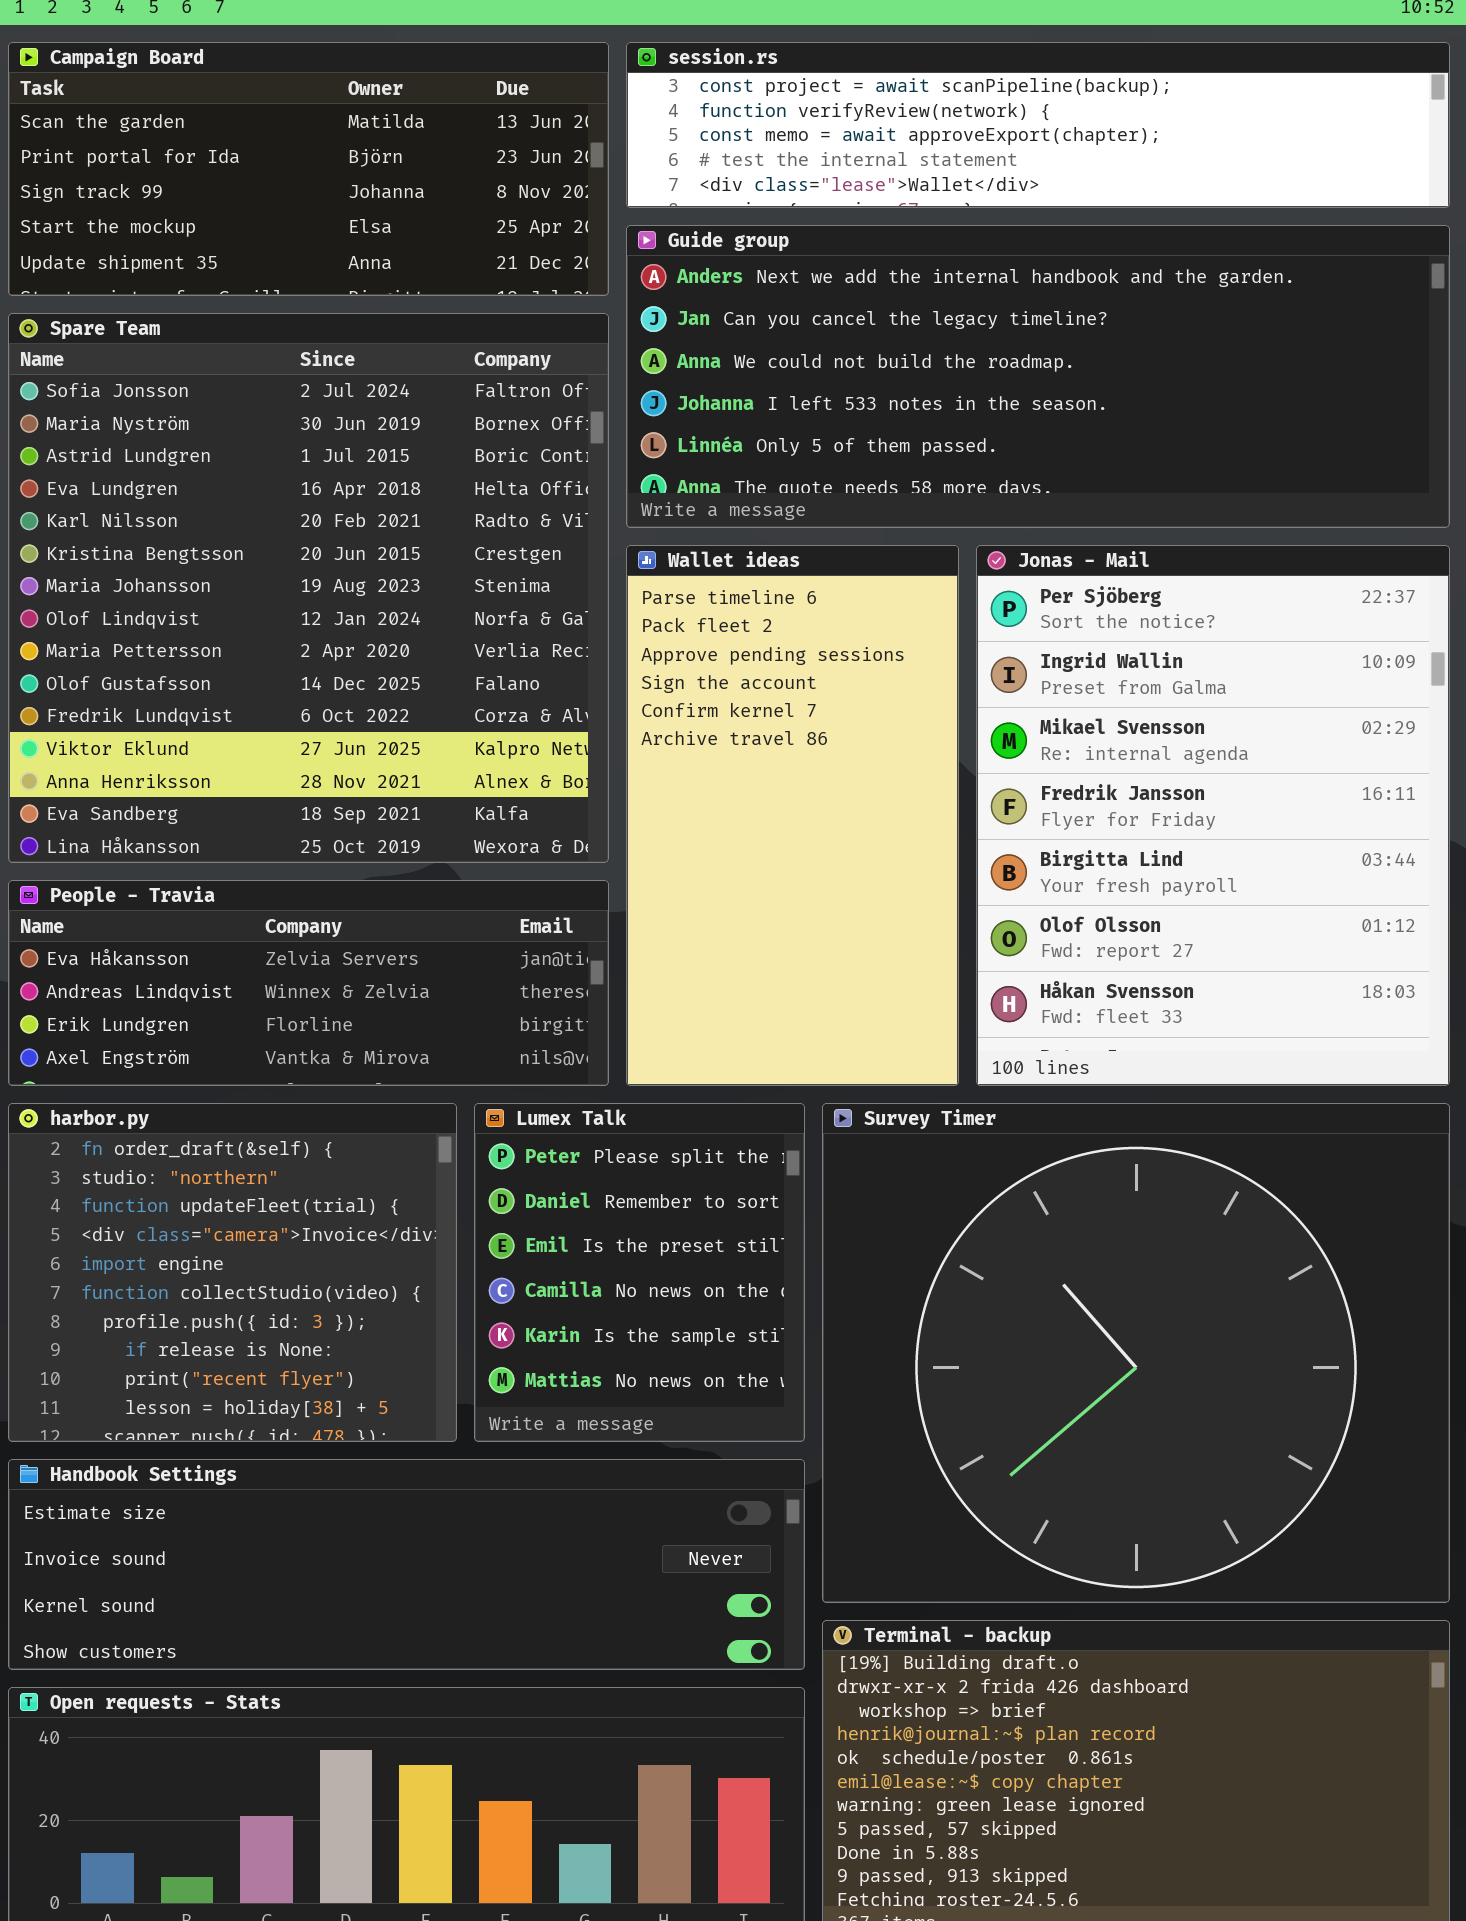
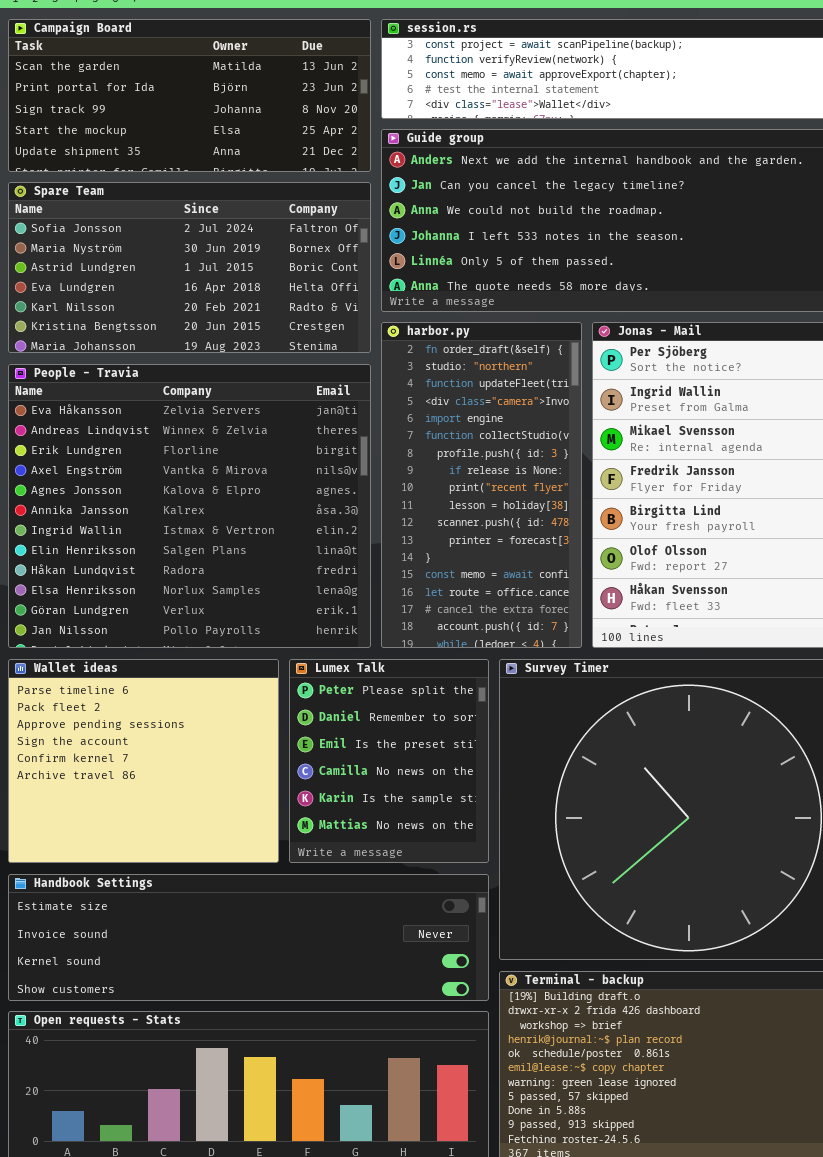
Spare Team: [8,313,609,863] -> [8,182,371,353], resized
Wallet ideas: [626,545,959,1086] -> [8,659,279,863], moved, resized
People - Travia: [8,880,609,1086] -> [8,364,371,648], resized
harbor.py: [8,1103,457,1442] -> [381,322,582,648], moved, resized

